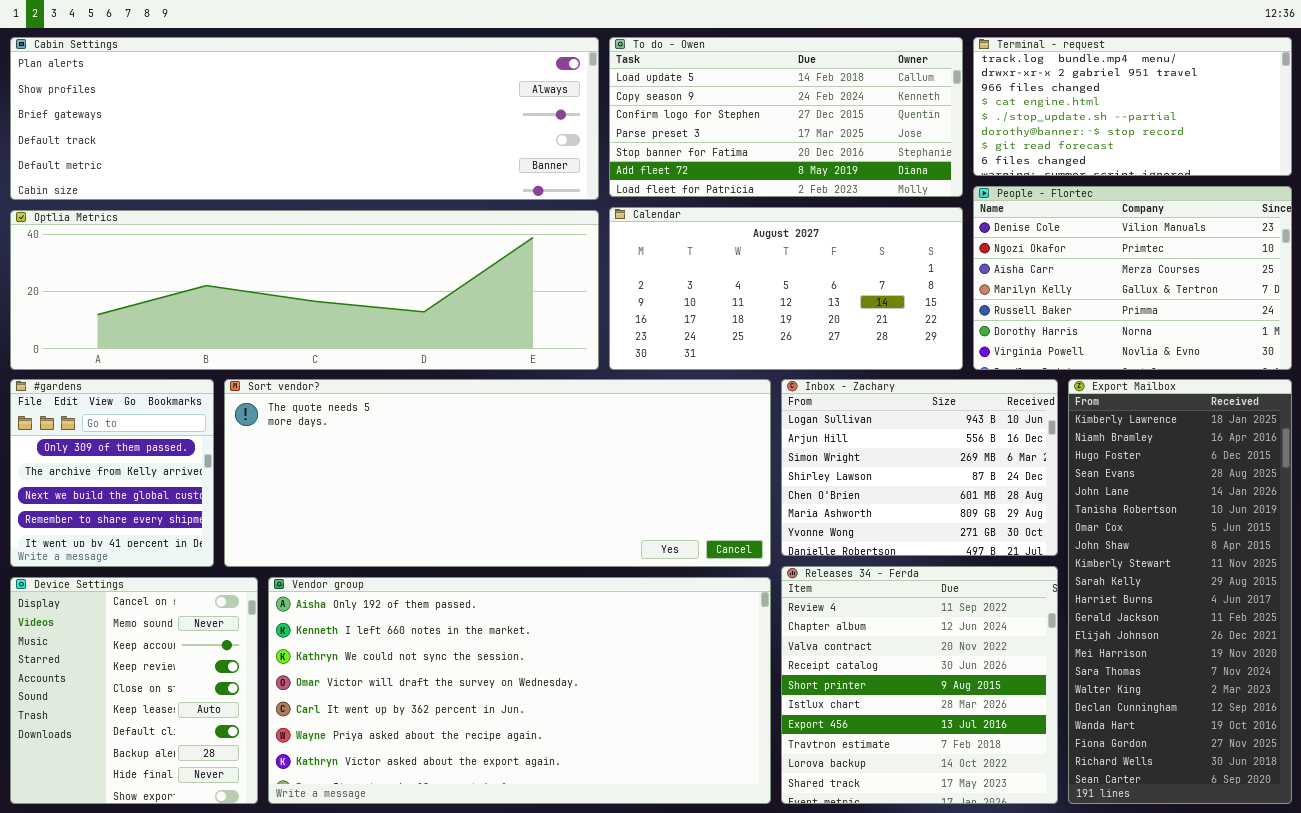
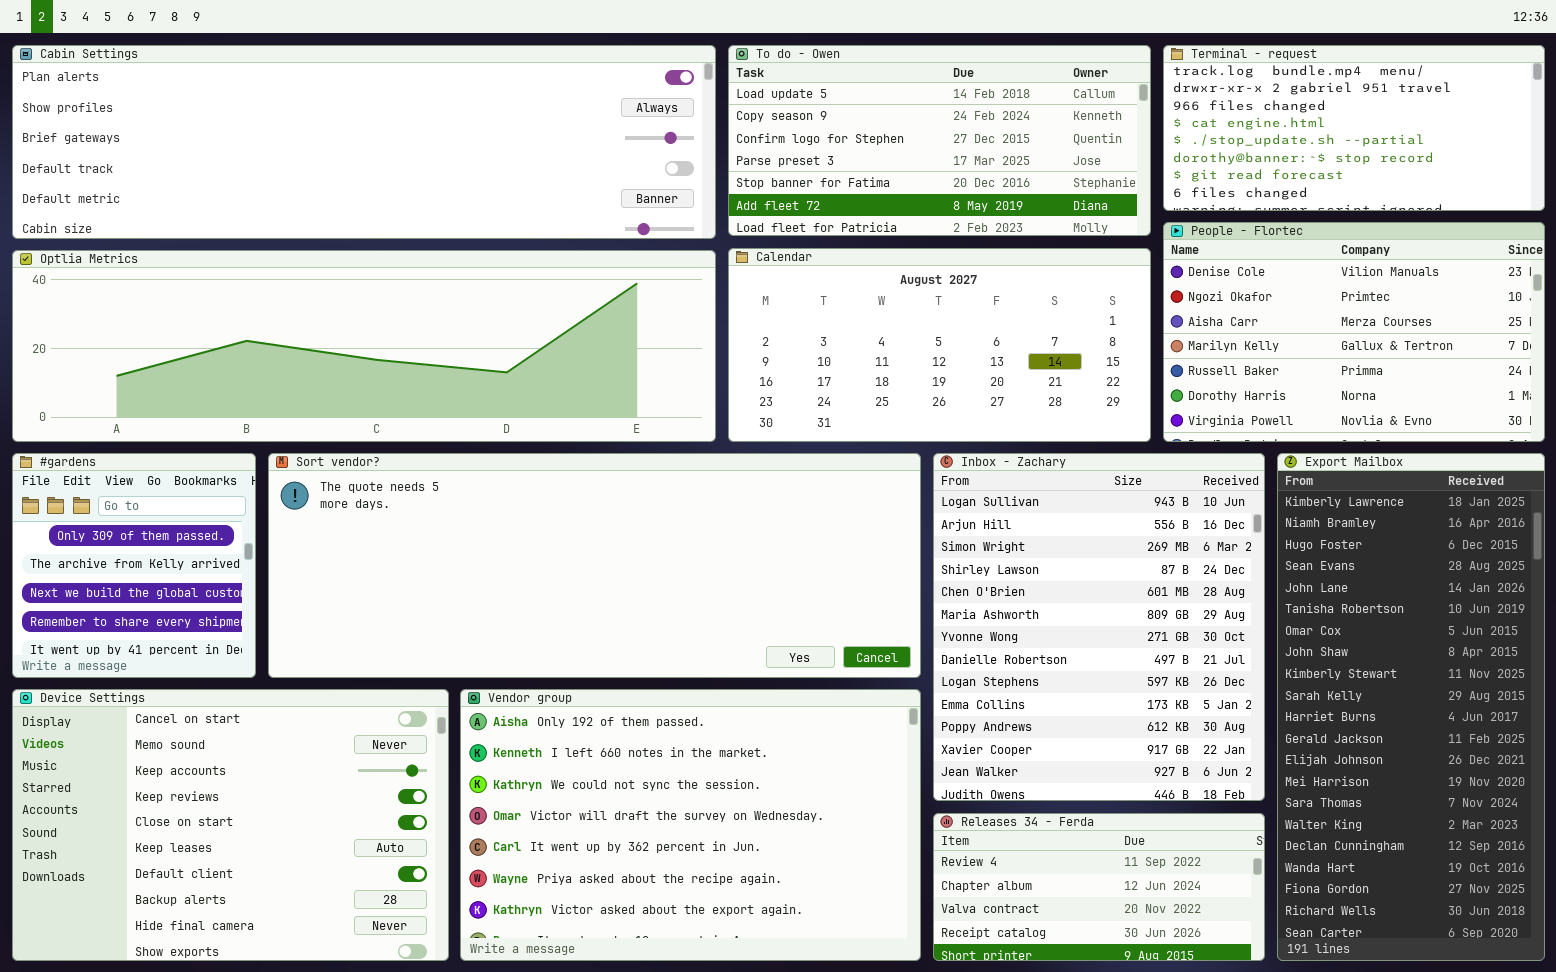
Inbox - Zachary: [781,379,1058,556] -> [933,453,1265,801], resized
Releases 34 - Ferda: [781,566,1058,804] -> [933,813,1265,961], resized
Device Settings: [10,577,258,804] -> [12,689,449,961], resized
Vendor group: [268,577,771,804] -> [460,689,921,961], resized

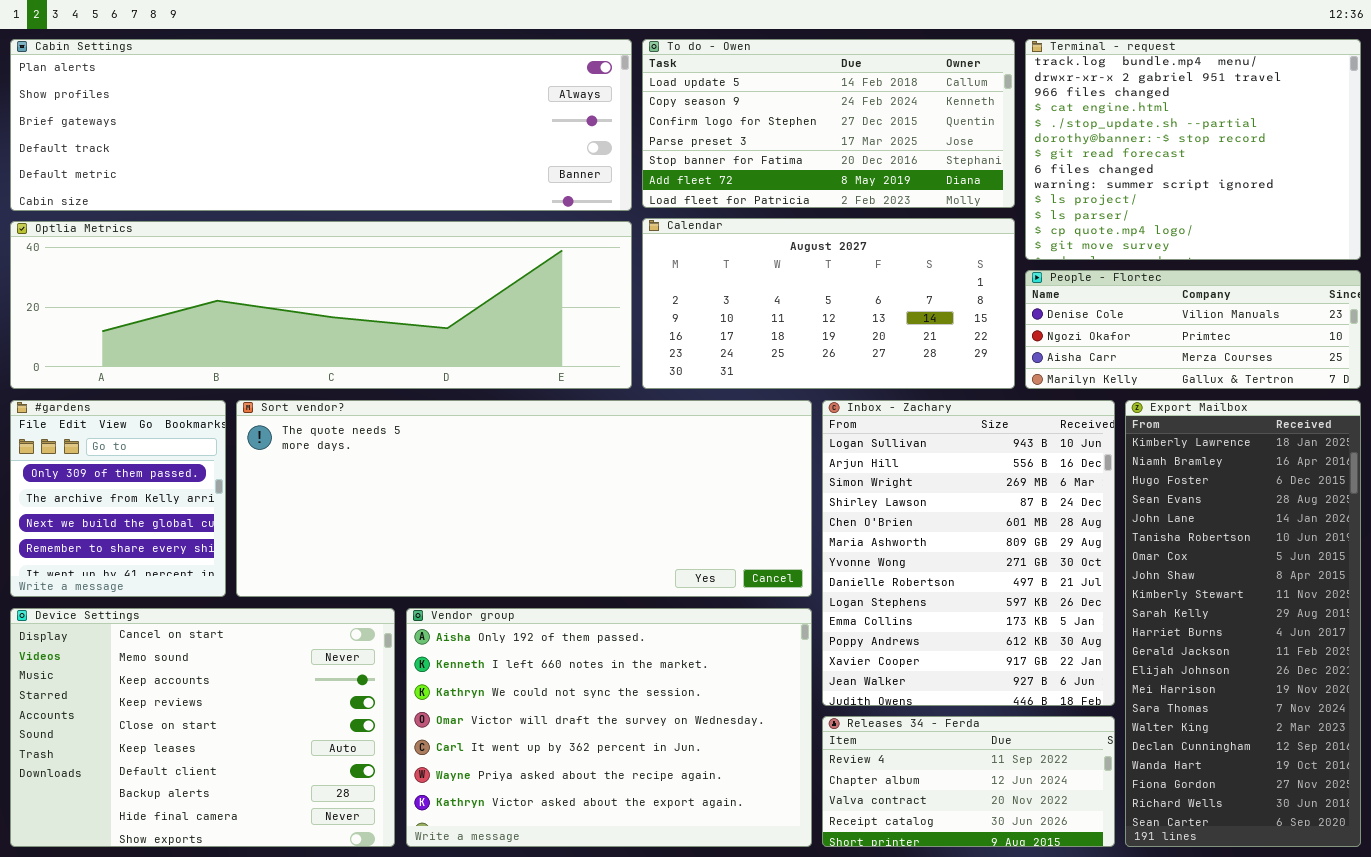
Terminal - request: [1163,45,1545,211] -> [1025,39,1361,260], resized
People - Flortec: [1163,222,1545,442] -> [1025,270,1361,389], resized

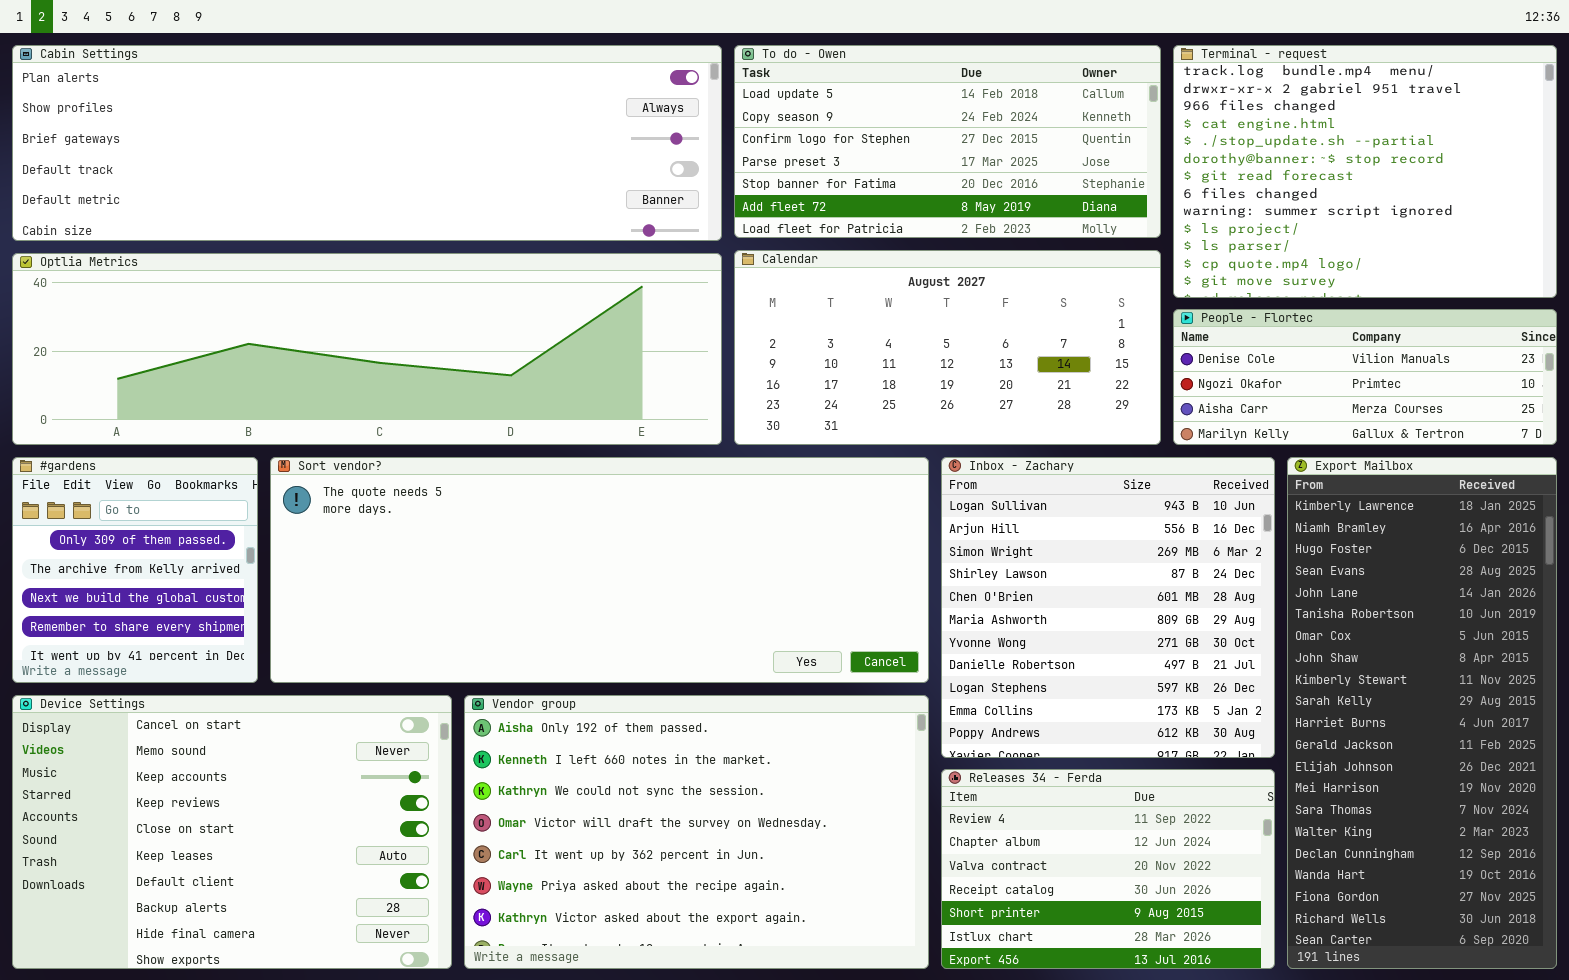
Inbox - Zachary: [822,400,1115,706] -> [941,457,1275,758], resized
Releases 34 - Ferda: [822,716,1115,847] -> [941,769,1275,969], resized

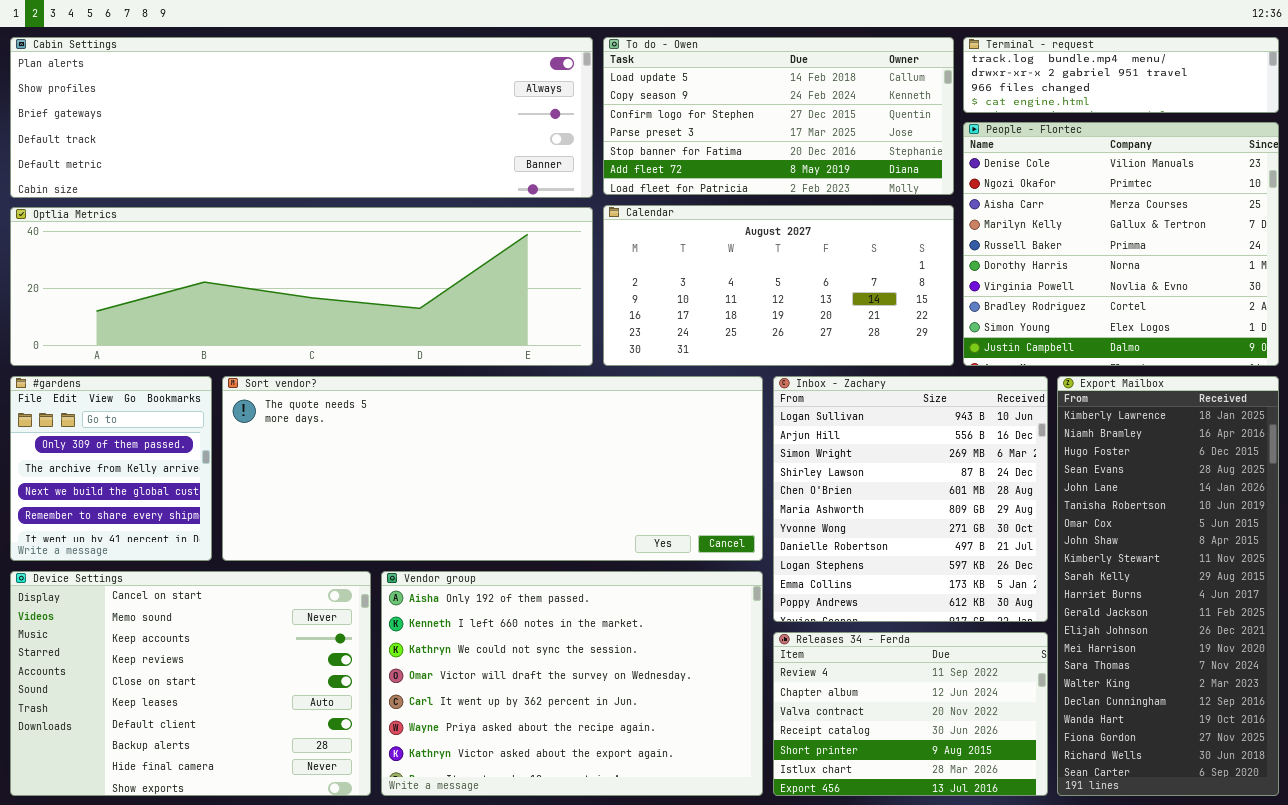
Terminal - request: [1173,45,1557,298] -> [963,37,1279,113], resized
People - Flortec: [1173,309,1557,445] -> [963,122,1279,366], resized

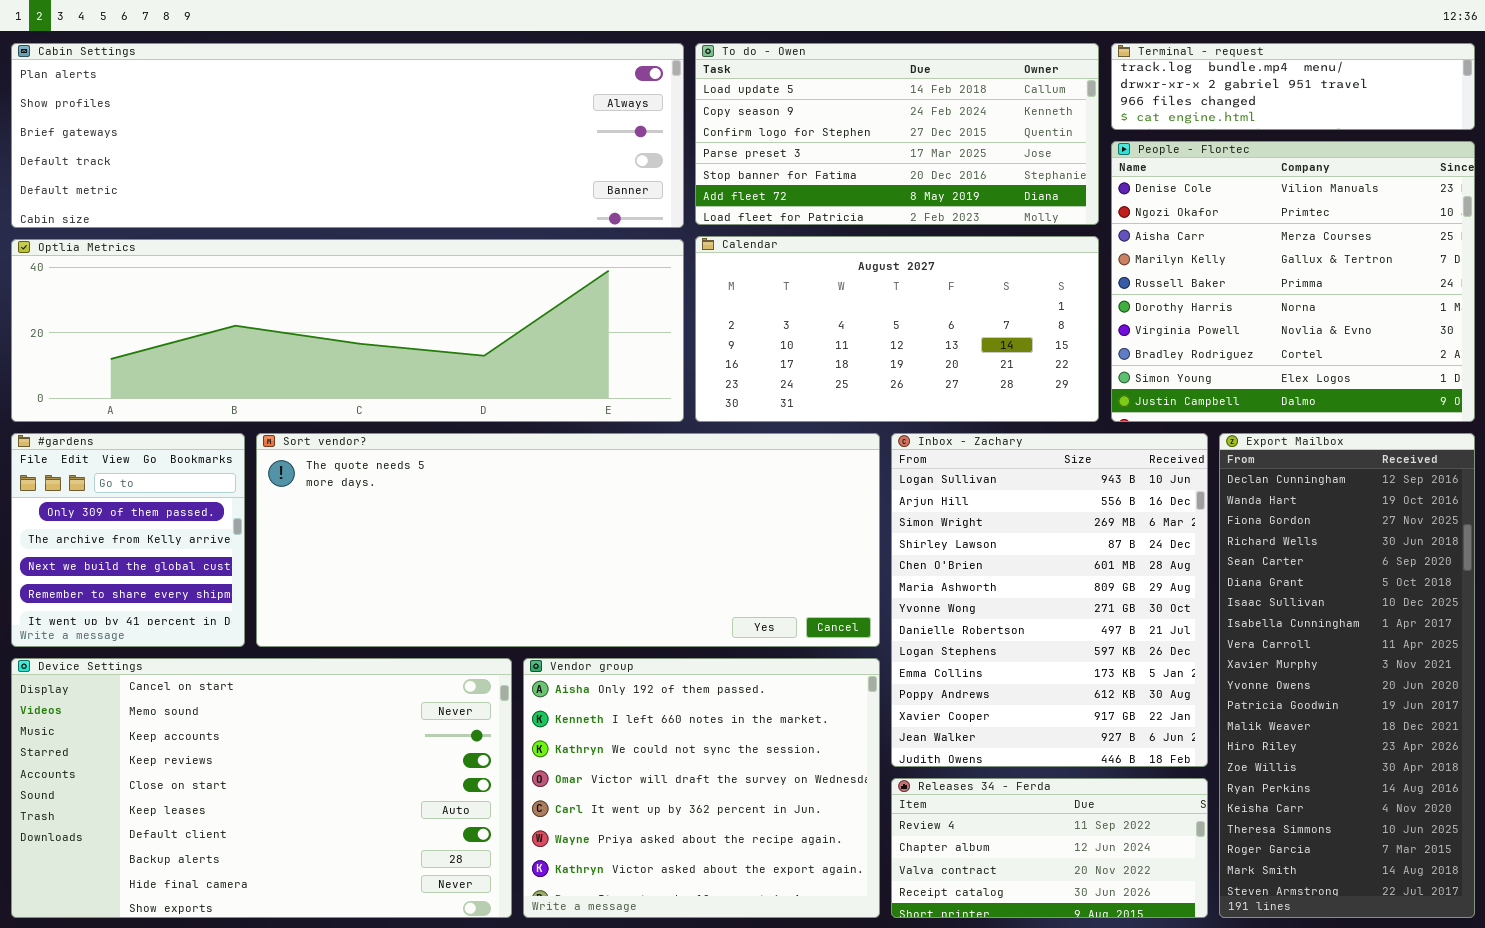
Inbox - Zachary: [773,376,1048,622] -> [891,433,1208,767], resized
Export Mailbox: [1057,376,1279,796] -> [1219,433,1475,918], scrolled down 16 rows
Device Settings: [10,571,371,796] -> [11,658,512,918], resized
Vendor group: [381,571,763,796] -> [523,658,880,918], resized
Releases 34 - Ferda: [773,632,1048,796] -> [891,778,1208,918], resized

